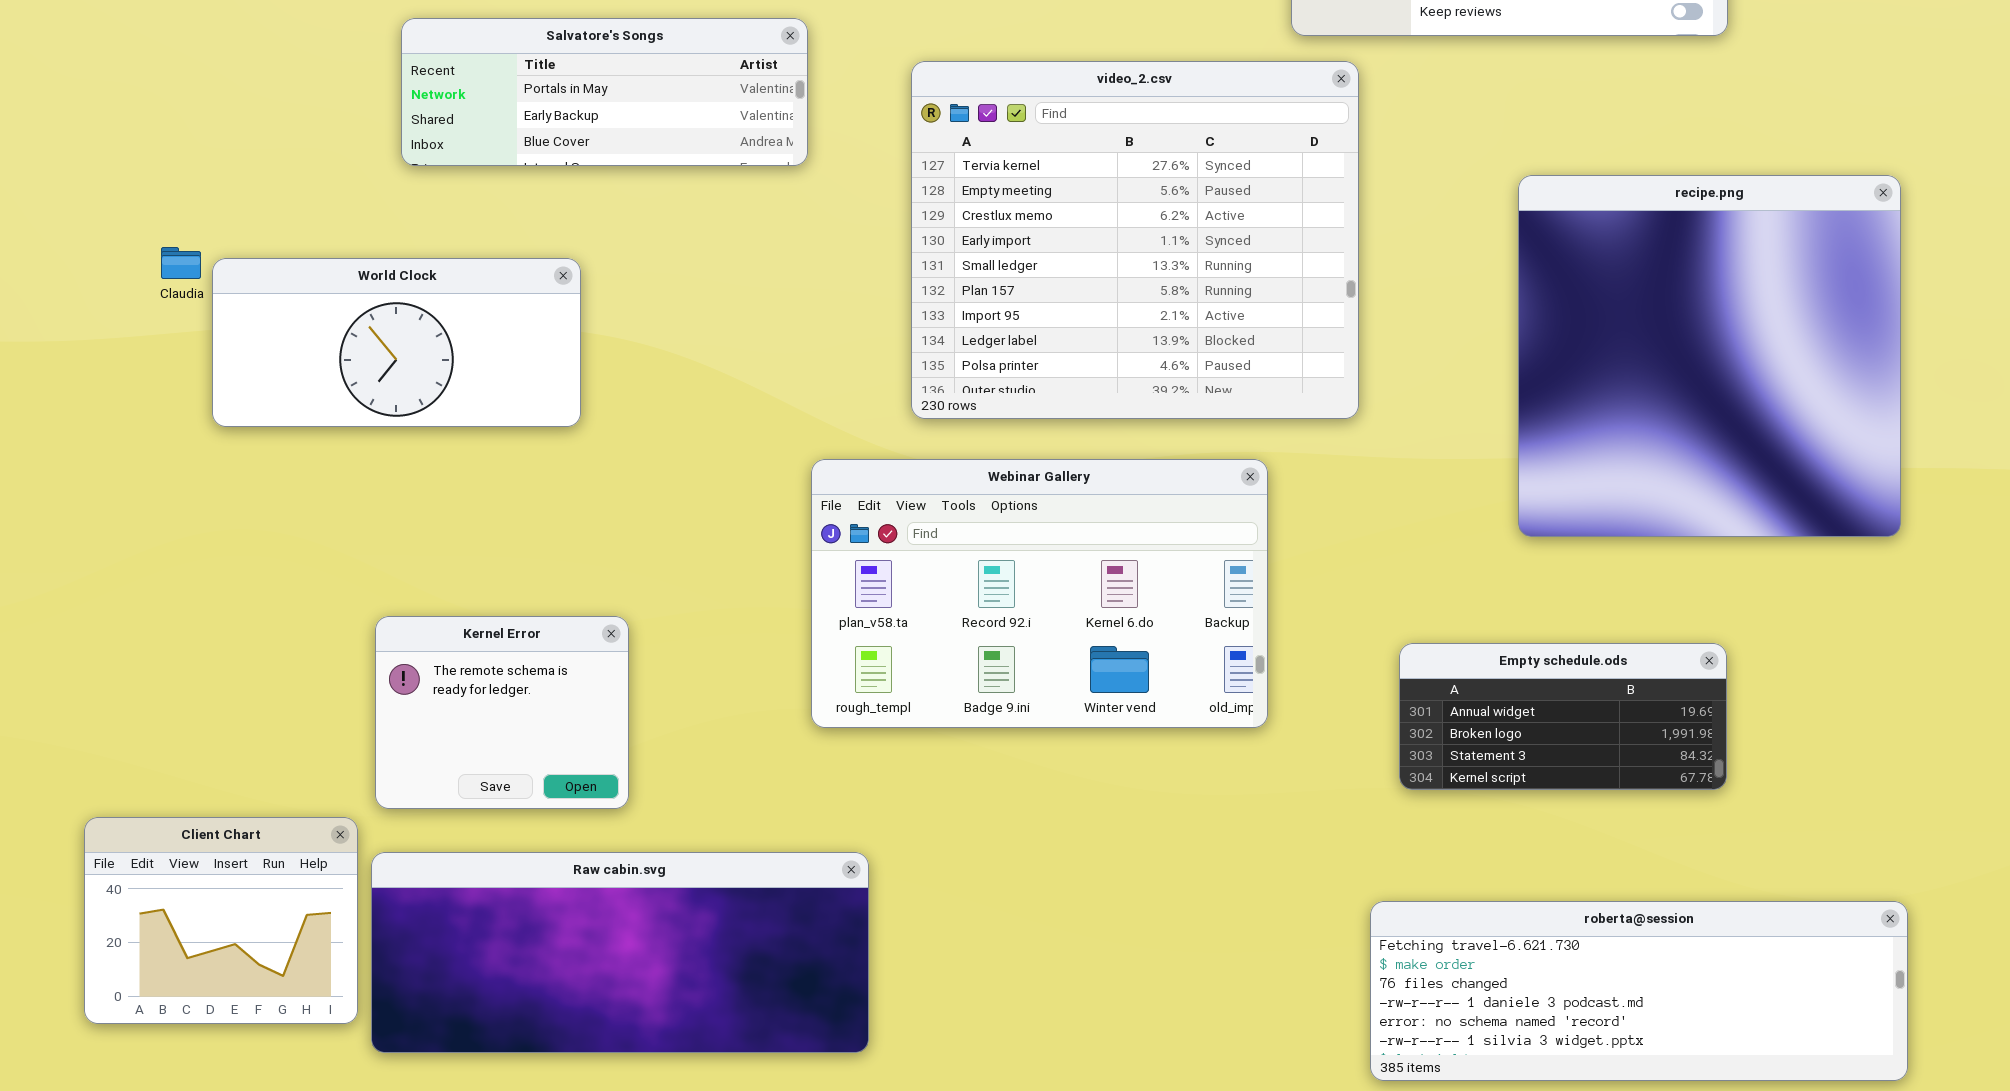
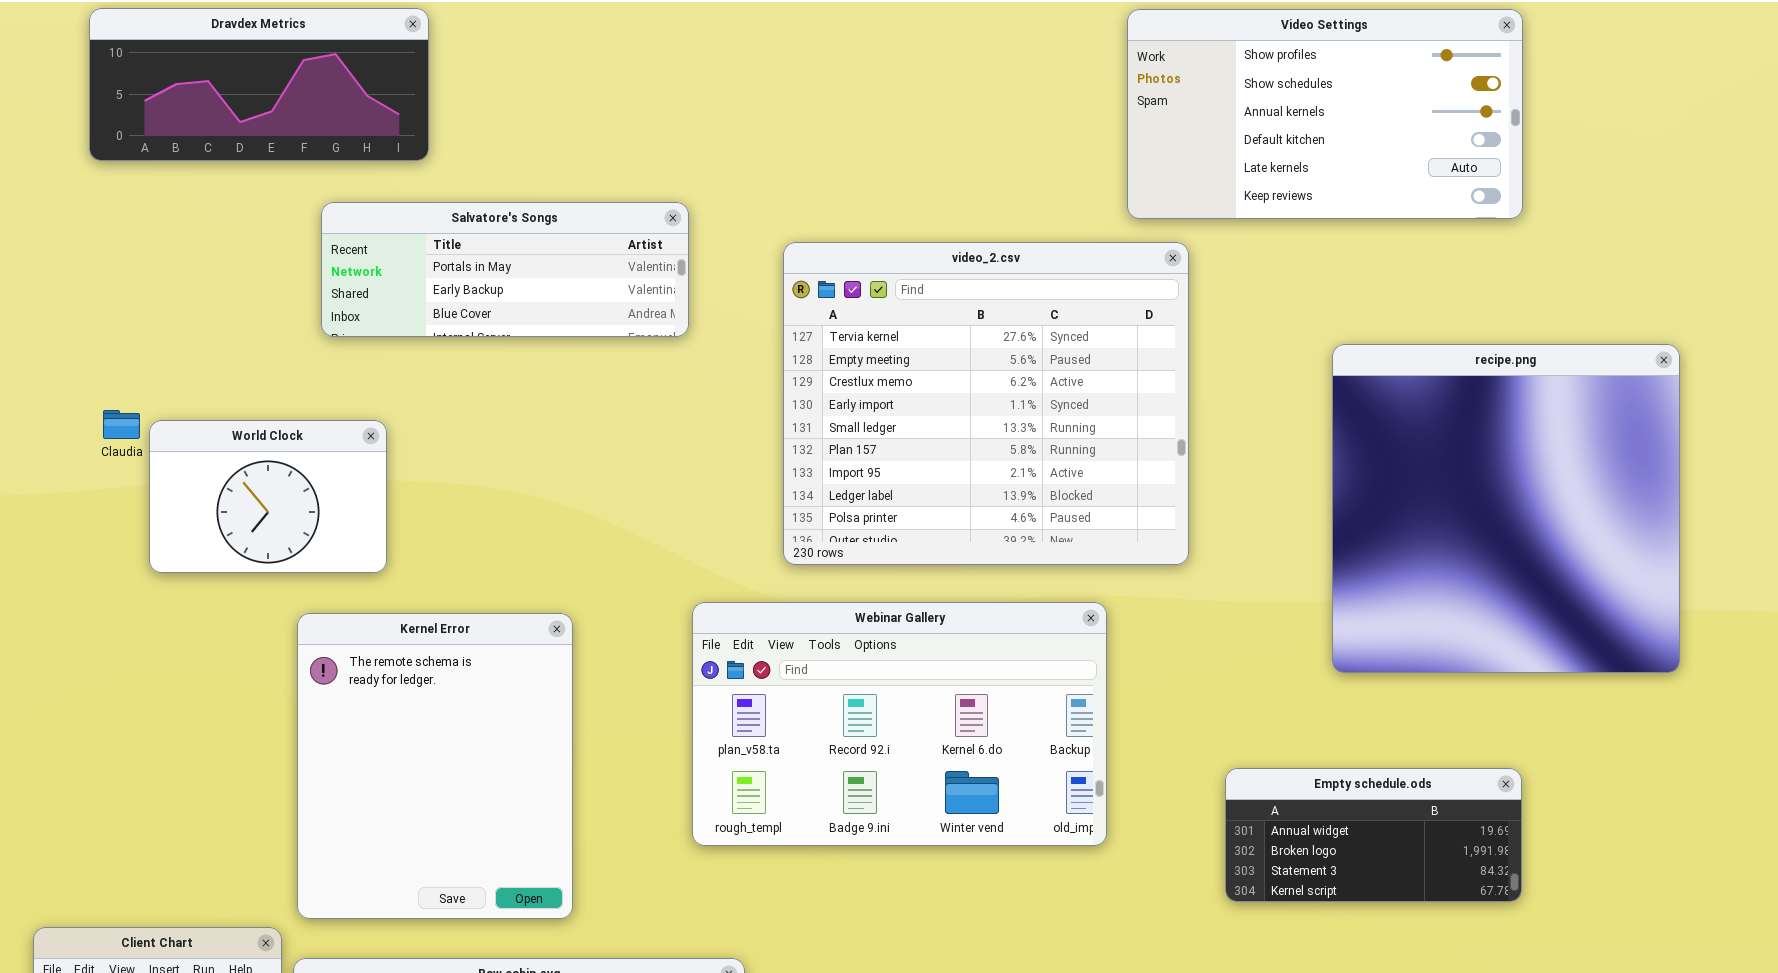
World Clock: [212,258,581,427] -> [149,420,387,573], resized
Kernel Error: [375,616,629,809] -> [297,613,573,919], resized

